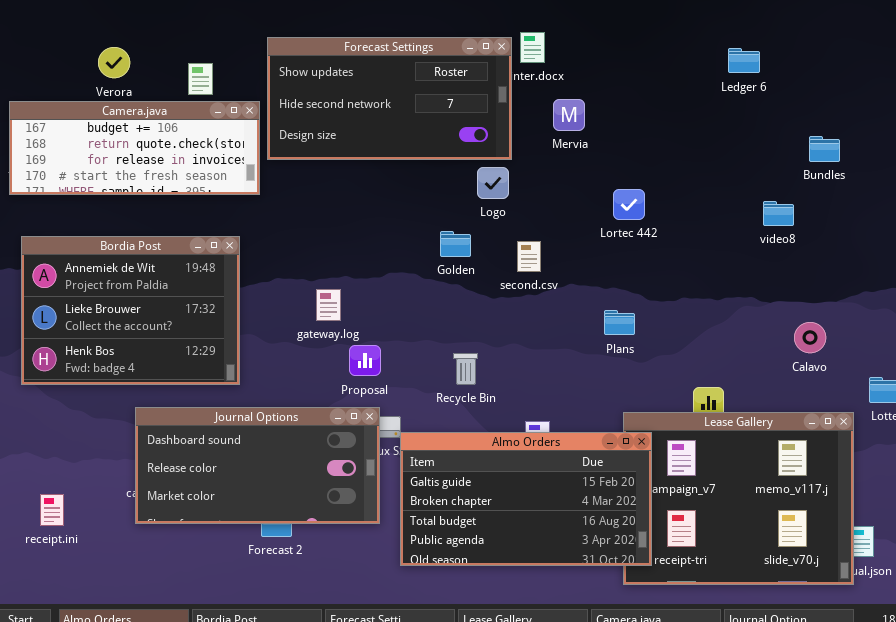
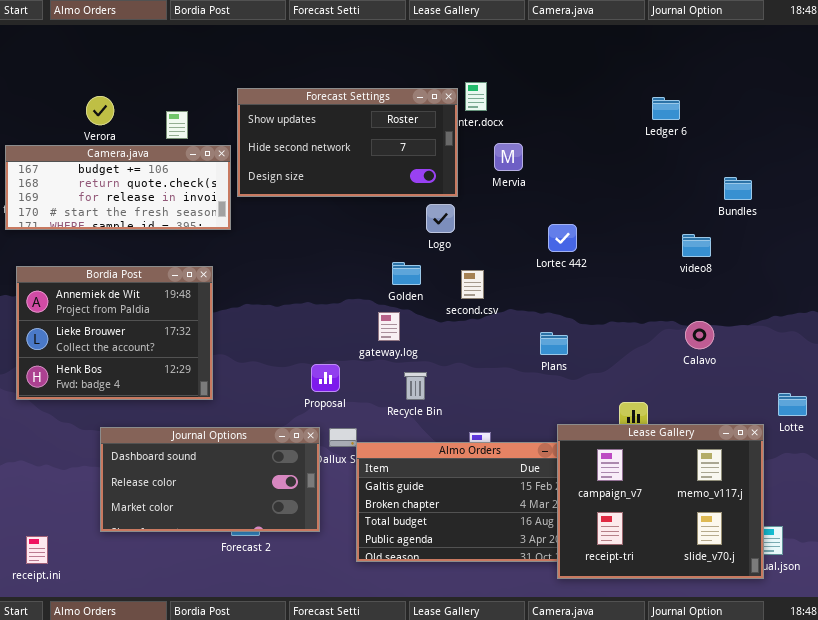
gateway.log: [316,289,341,321] -> [378,312,400,341], moved
Calavo: [794,322,826,353] -> [685,321,714,349], moved
Journal Options: [135,407,380,524] -> [100,427,320,532], moved
Lease Gallery: [623,412,854,585] -> [557,424,764,579], raised
receipt.ini: [40,494,64,526] -> [26,536,48,564], moved

